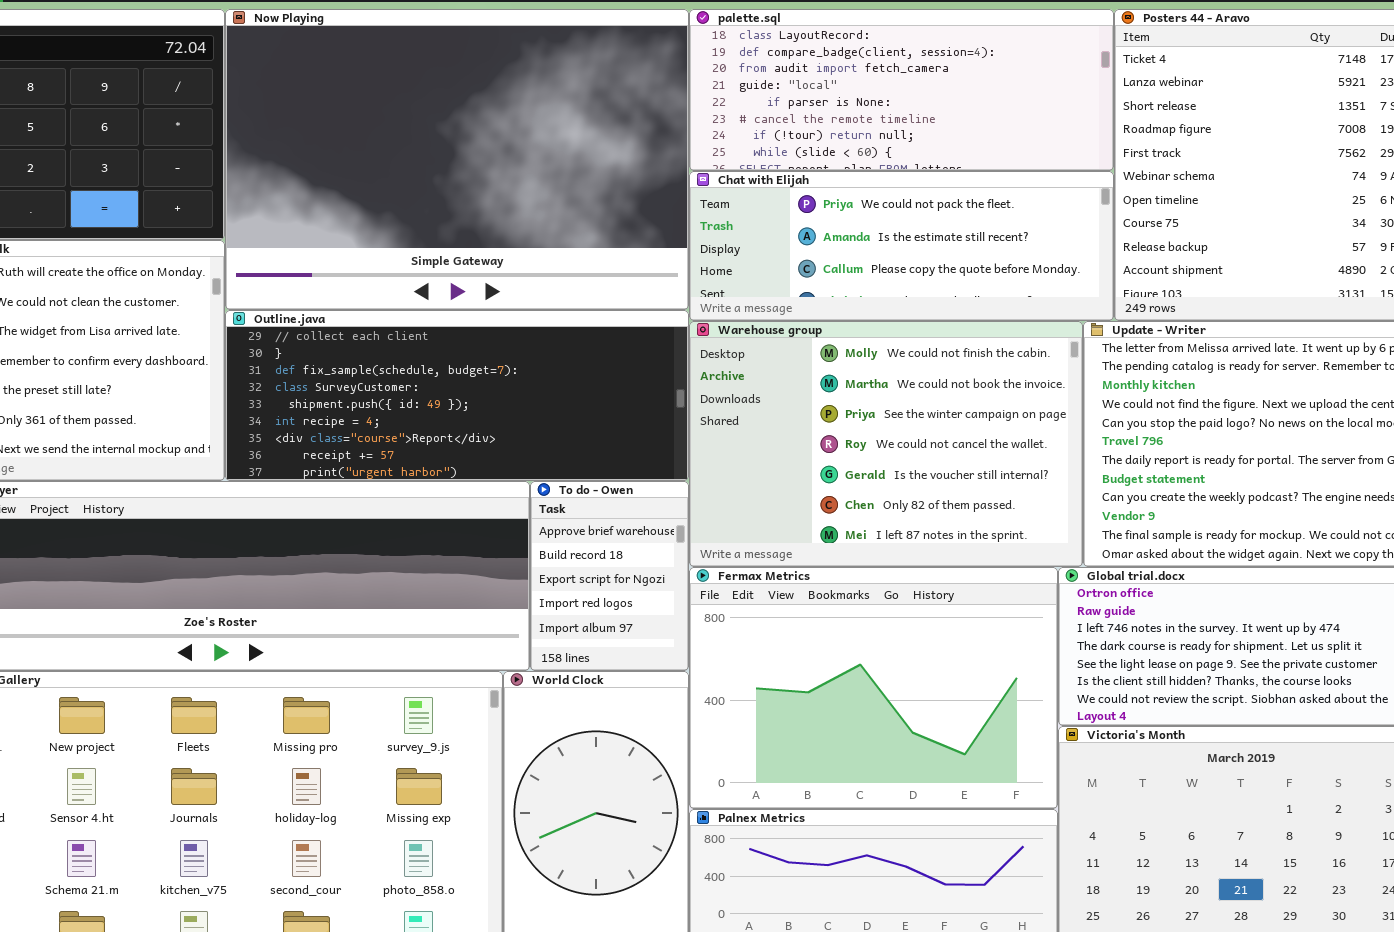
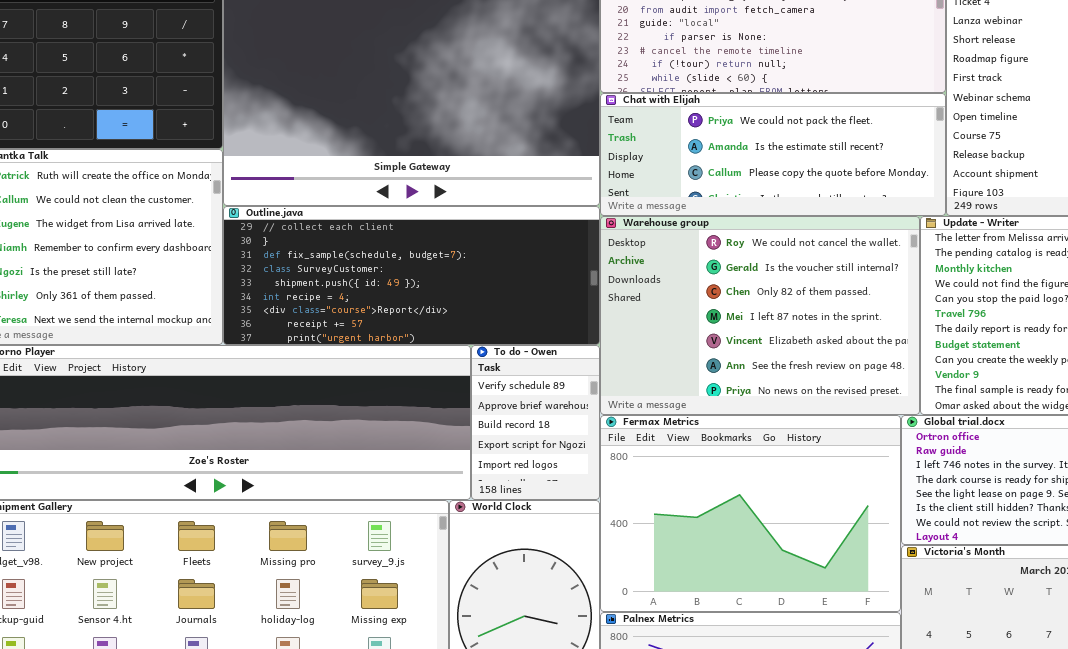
Warehouse group: [689,321,1083,567] -> [600,216,920,415], scrolled down 3 rows
To do - Owen: [530,481,689,671] -> [471,345,600,500], scrolled up 1 row

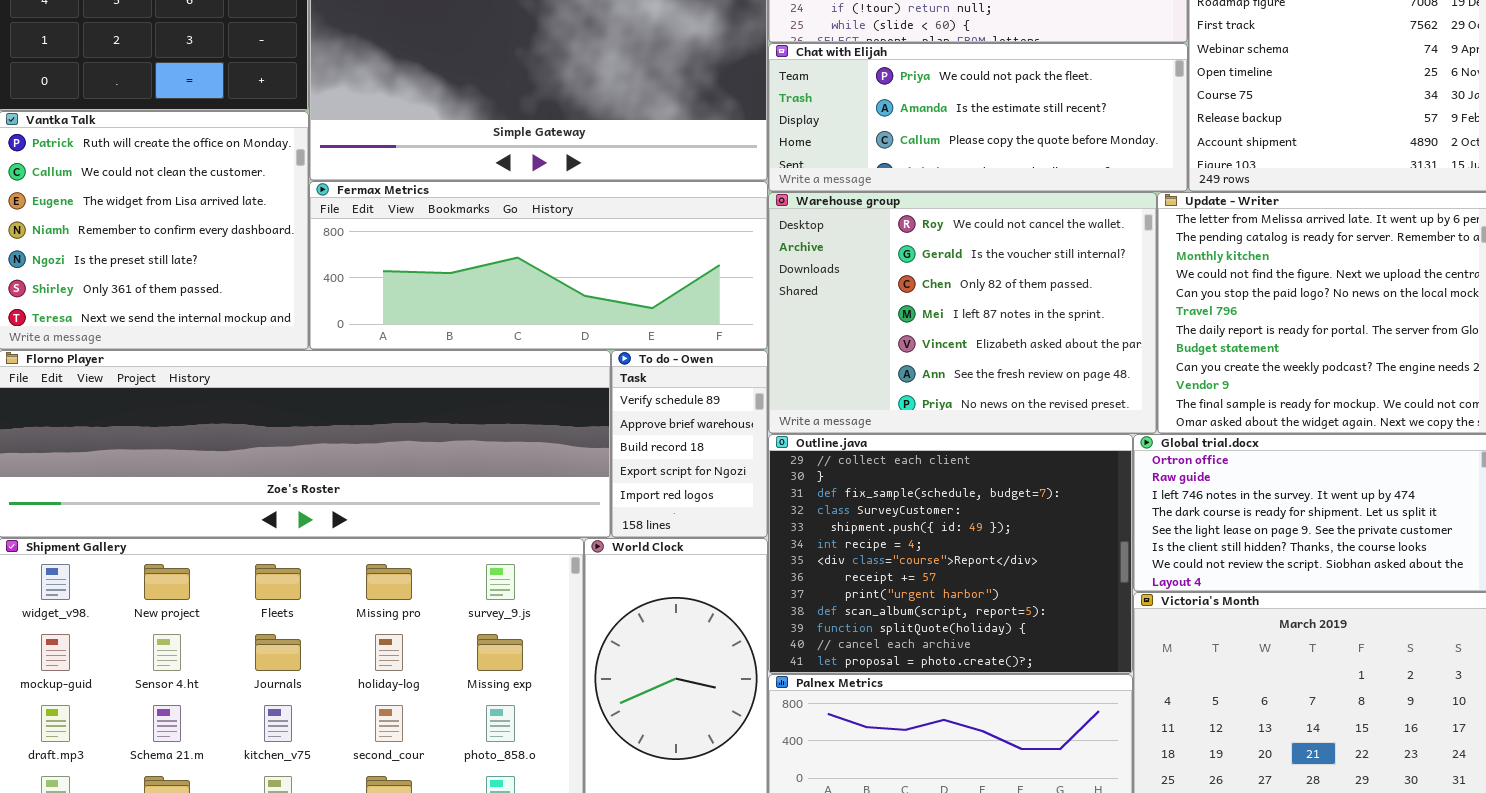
Outline.java: [223,206,600,345] -> [768,434,1133,674], moved, resized
Fermax Metrics: [600,415,901,612] -> [309,181,768,350], moved, resized

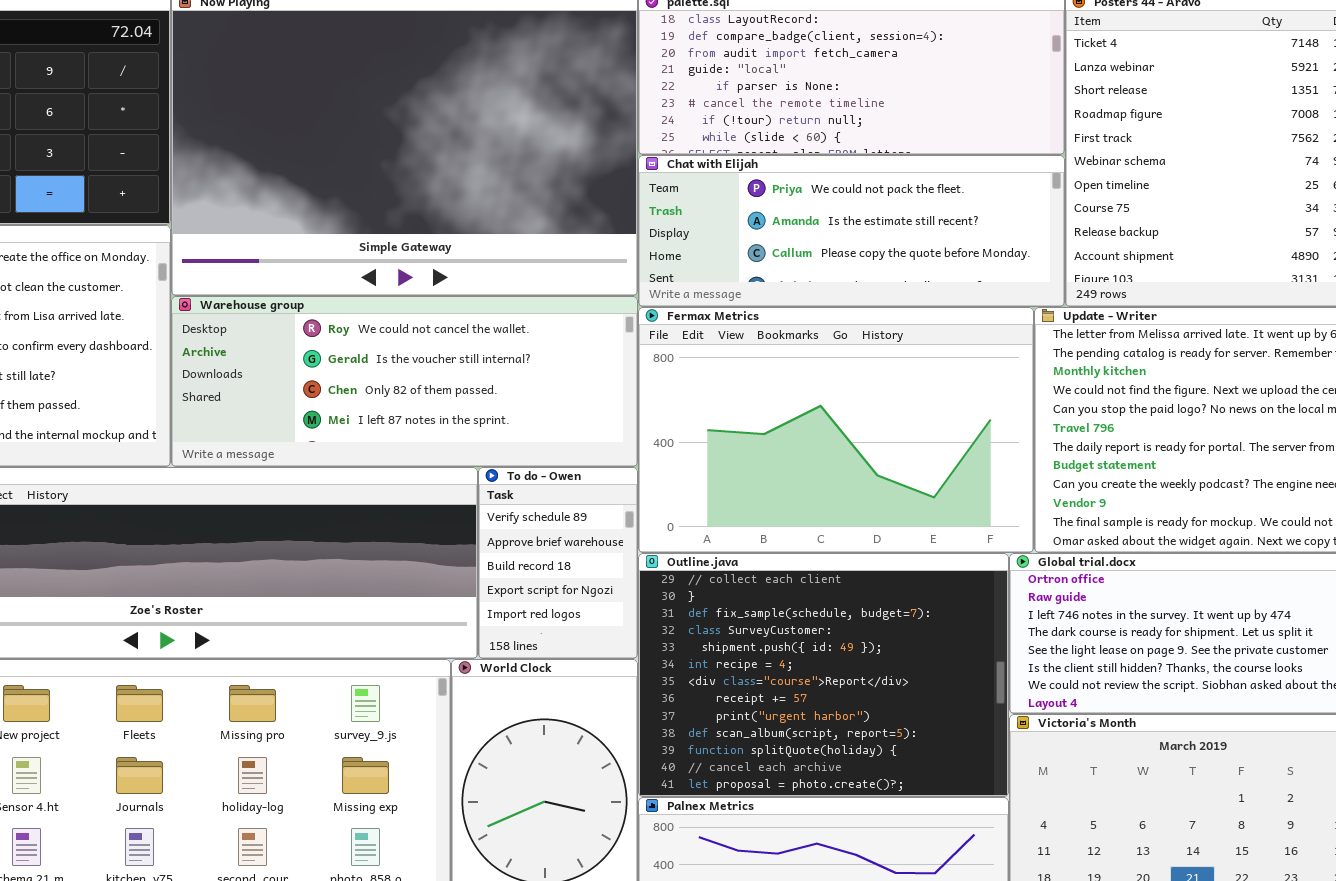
Fermax Metrics: [309,181,768,350] -> [638,307,1034,553], moved, resized
Warehouse group: [768,192,1157,434] -> [171,296,638,467], moved, resized

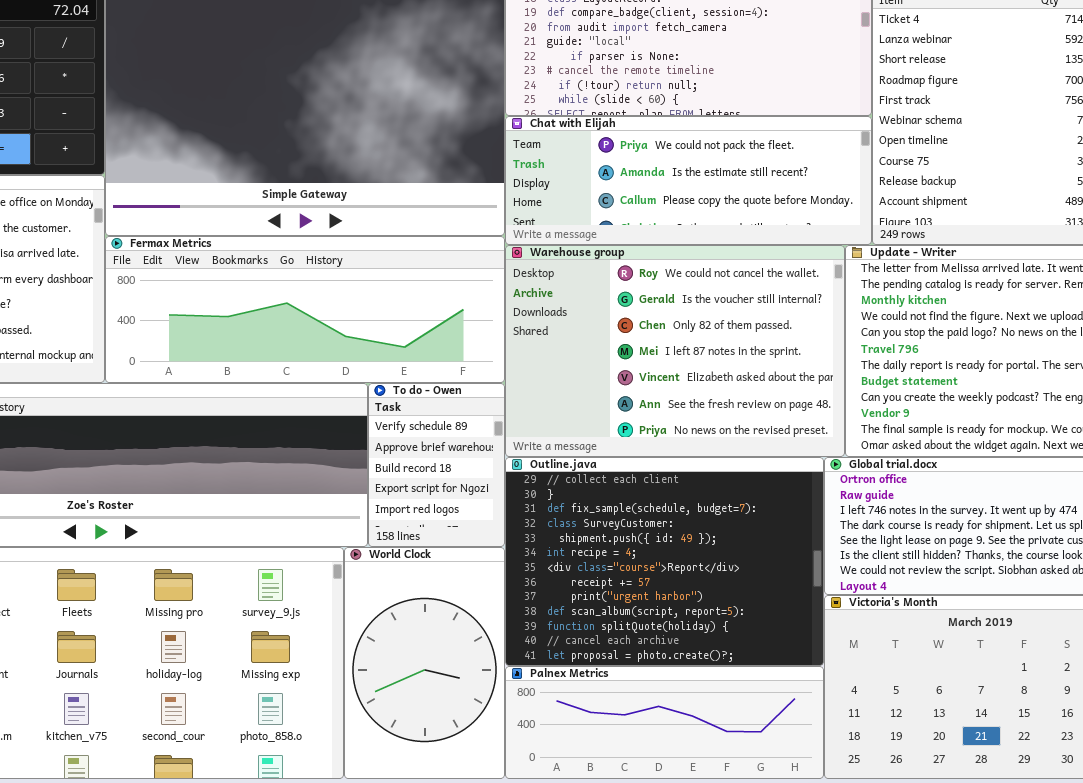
Warehouse group: [171,296,638,467] -> [505,245,845,457], moved, resized
Fermax Metrics: [638,307,1034,553] -> [105,236,505,383], moved, resized

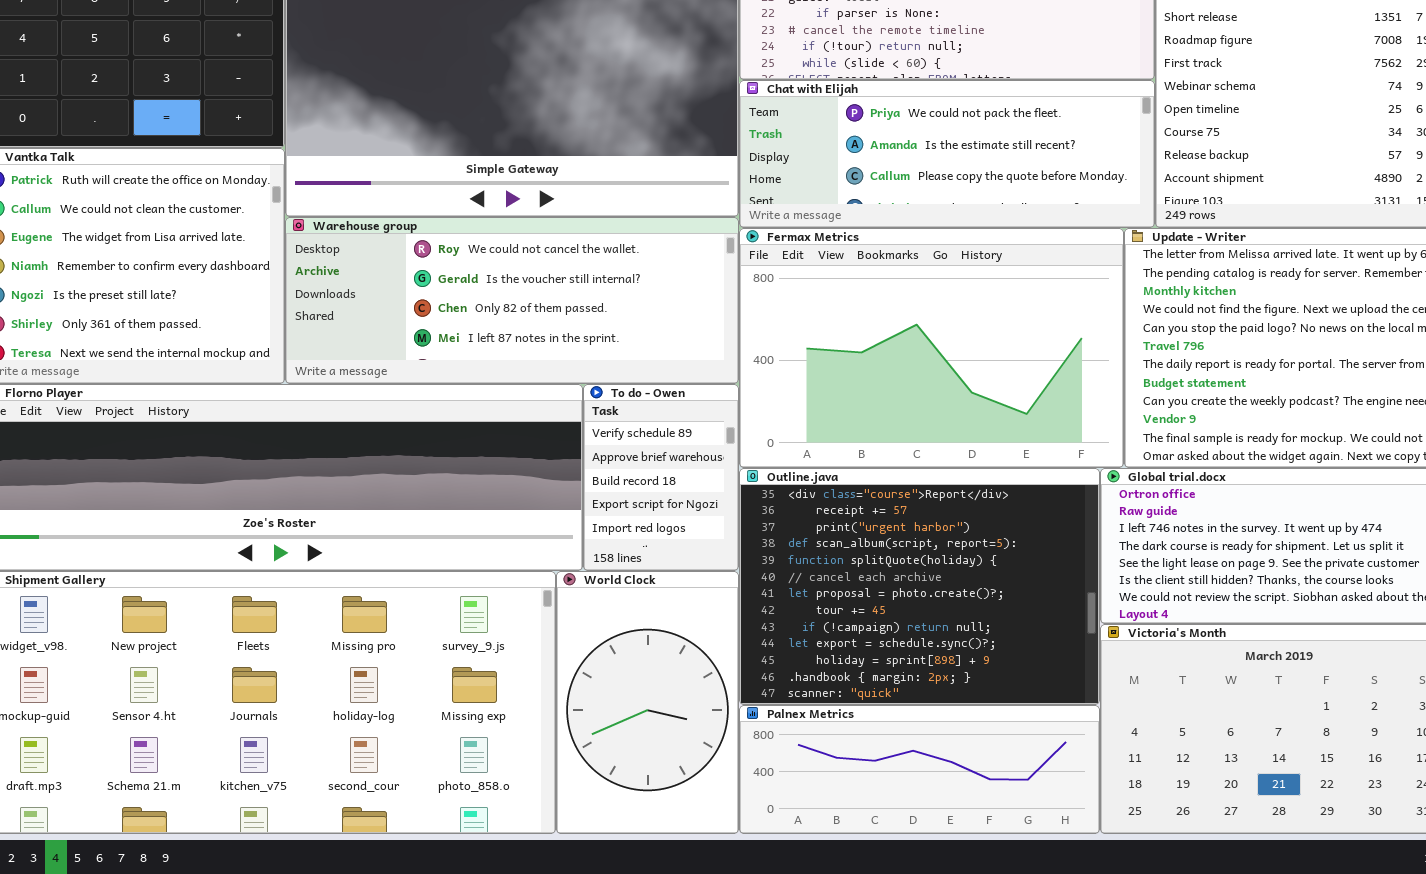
Fermax Metrics: [105,236,505,383] -> [739,228,1124,468], moved, resized
Warehouse group: [505,245,845,457] -> [285,217,739,384], moved, resized
Outline.java: [505,457,824,666] -> [739,468,1100,705], scrolled down 6 rows

